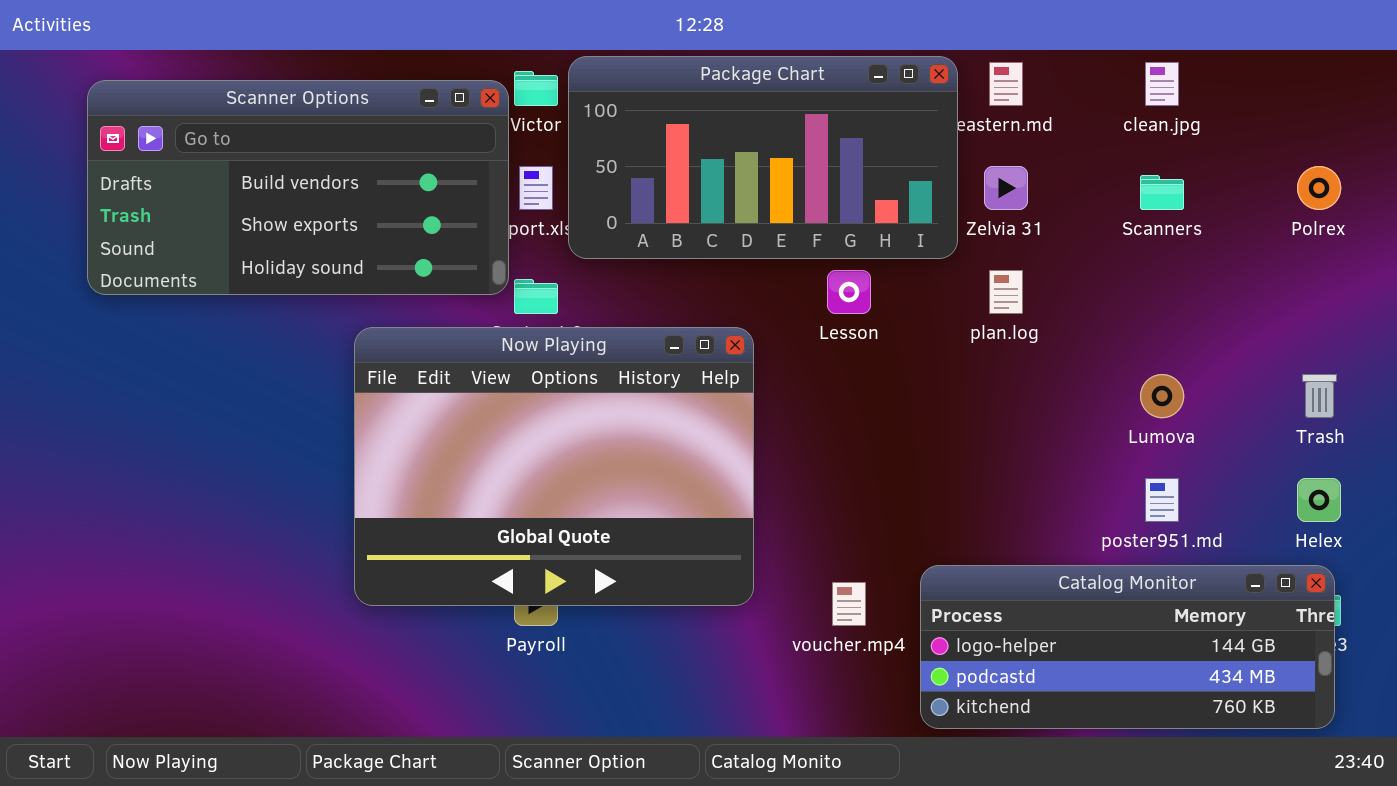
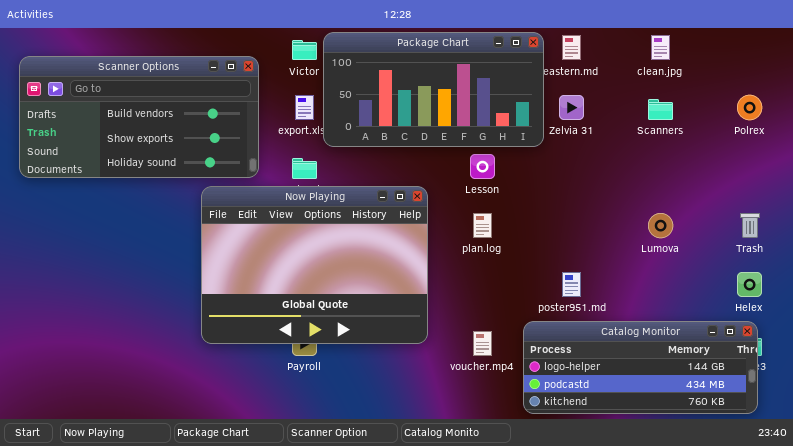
Scanner Options: [87,80,509,295] -> [19,56,259,178], moved
plan.log: [989,270,1023,314] -> [473,213,492,238], moved
poster951.md: [1145,478,1179,522] -> [562,272,581,297], moved

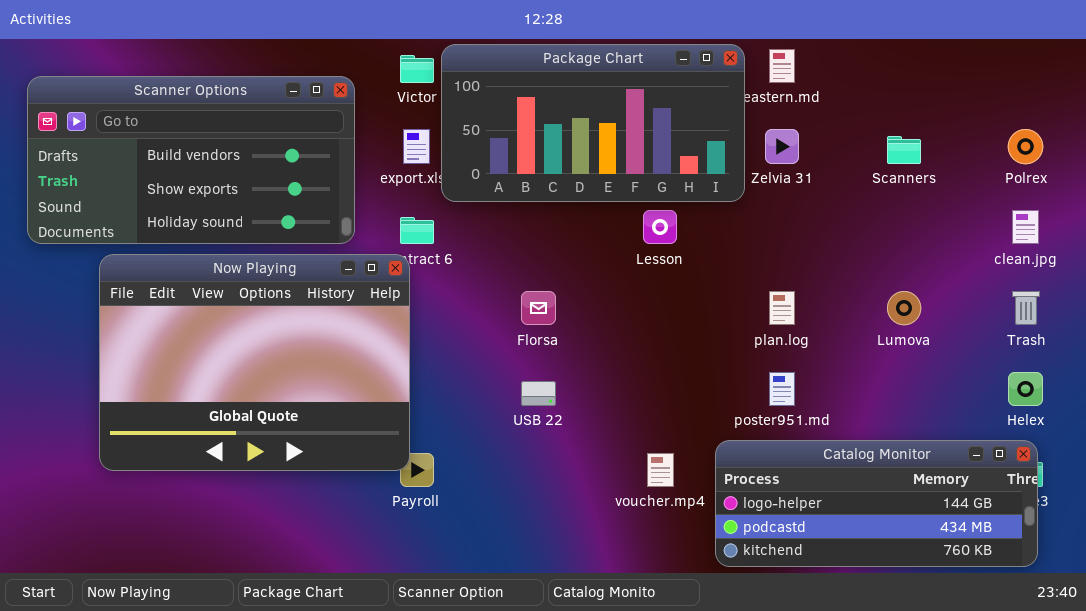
clean.jpg: [651,35,670,60] -> [1012,210,1039,244], moved
Now Playing: [201,186,428,344] -> [99,254,410,471], moved
plan.log: [473,213,492,238] -> [769,291,795,325], moved

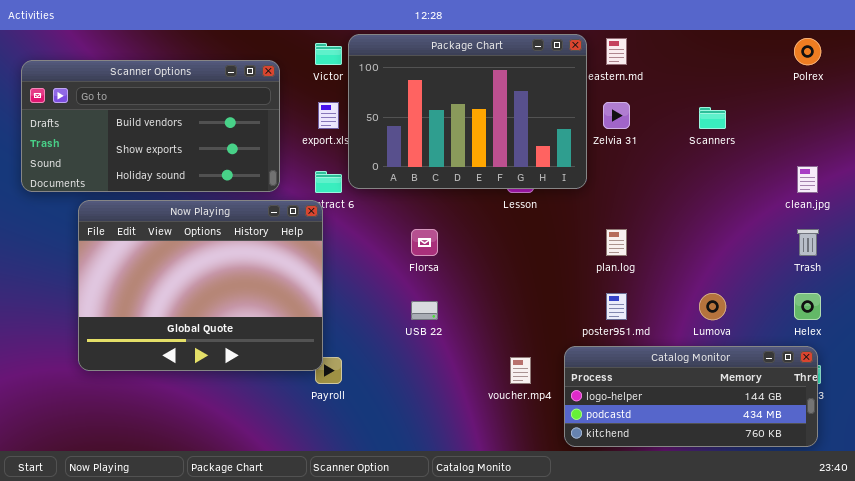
Package Chart: [441,44,745,202] -> [348,34,587,189], resized
Polrex: [1008,129,1043,164] -> [794,38,821,65], moved
Lumova: [887,291,921,325] -> [699,293,726,320], moved

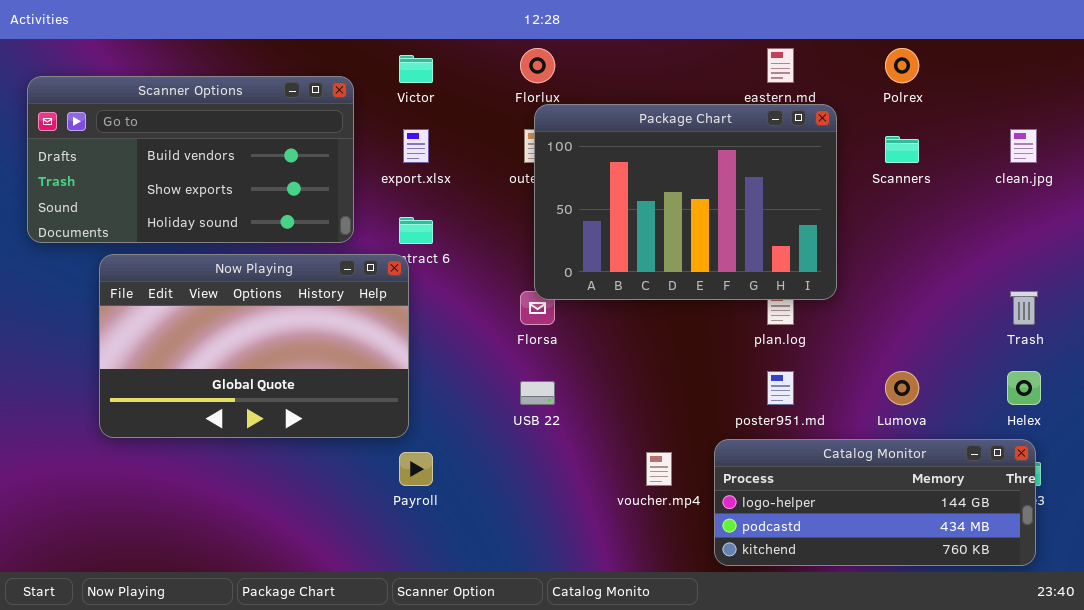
Package Chart: [348,34,587,189] -> [534,104,837,300], moved
Polrex: [794,38,821,65] -> [885,48,919,83], moved
clean.jpg: [797,166,818,193] -> [1010,129,1037,163], moved
Now Playing: [78,200,323,371] -> [99,254,409,438], resized

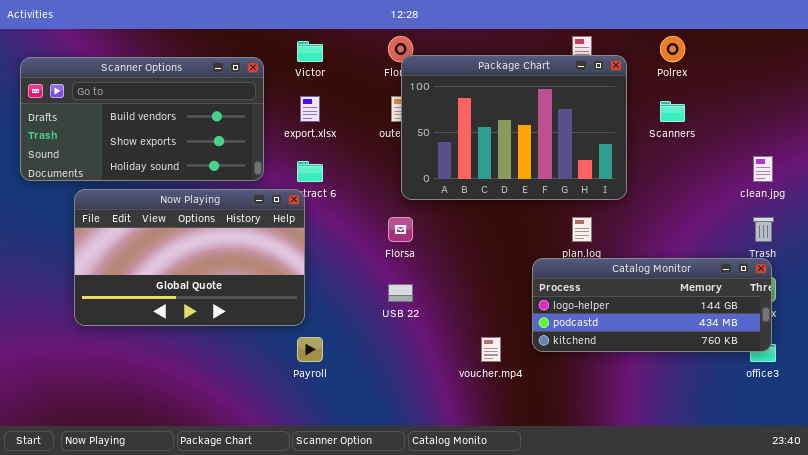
Package Chart: [534,104,837,300] -> [401,55,627,200], moved
clean.jpg: [1010,129,1037,163] -> [753,156,773,182], moved
Catalog Monitor: [714,439,1036,566] -> [532,258,772,352], moved

